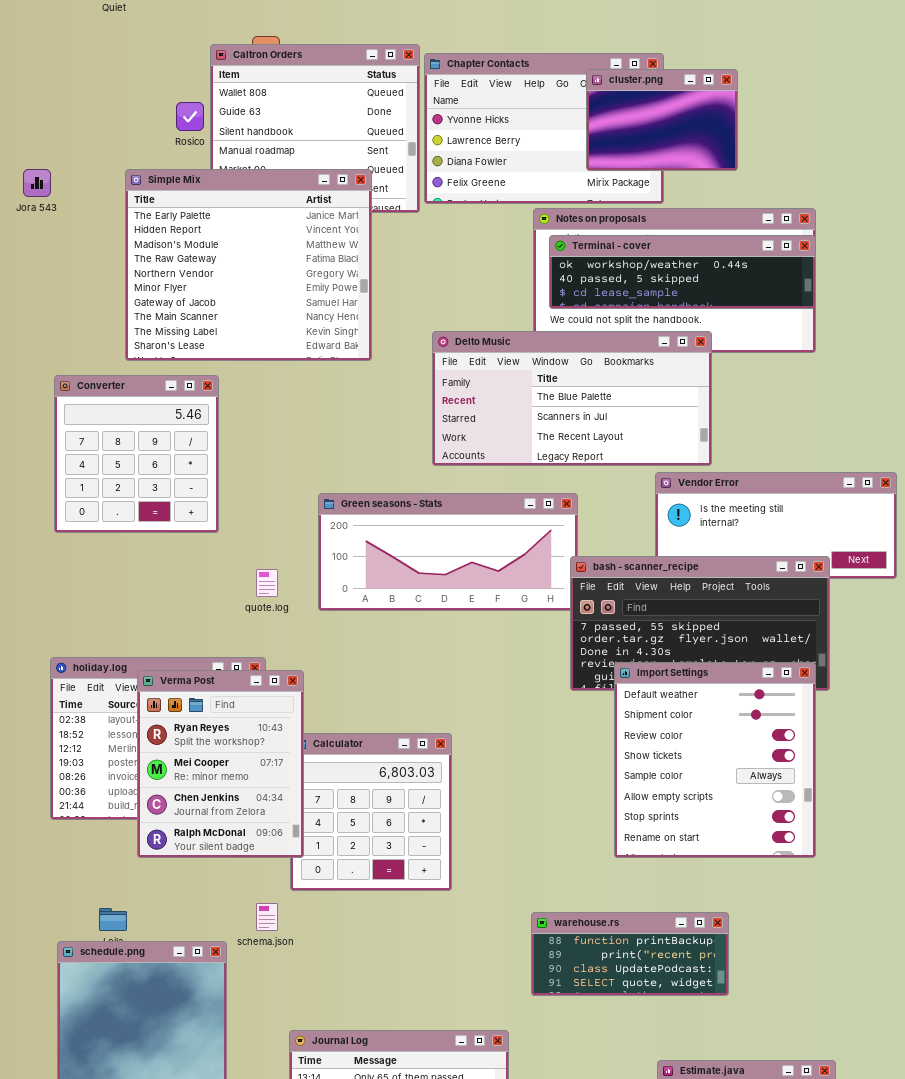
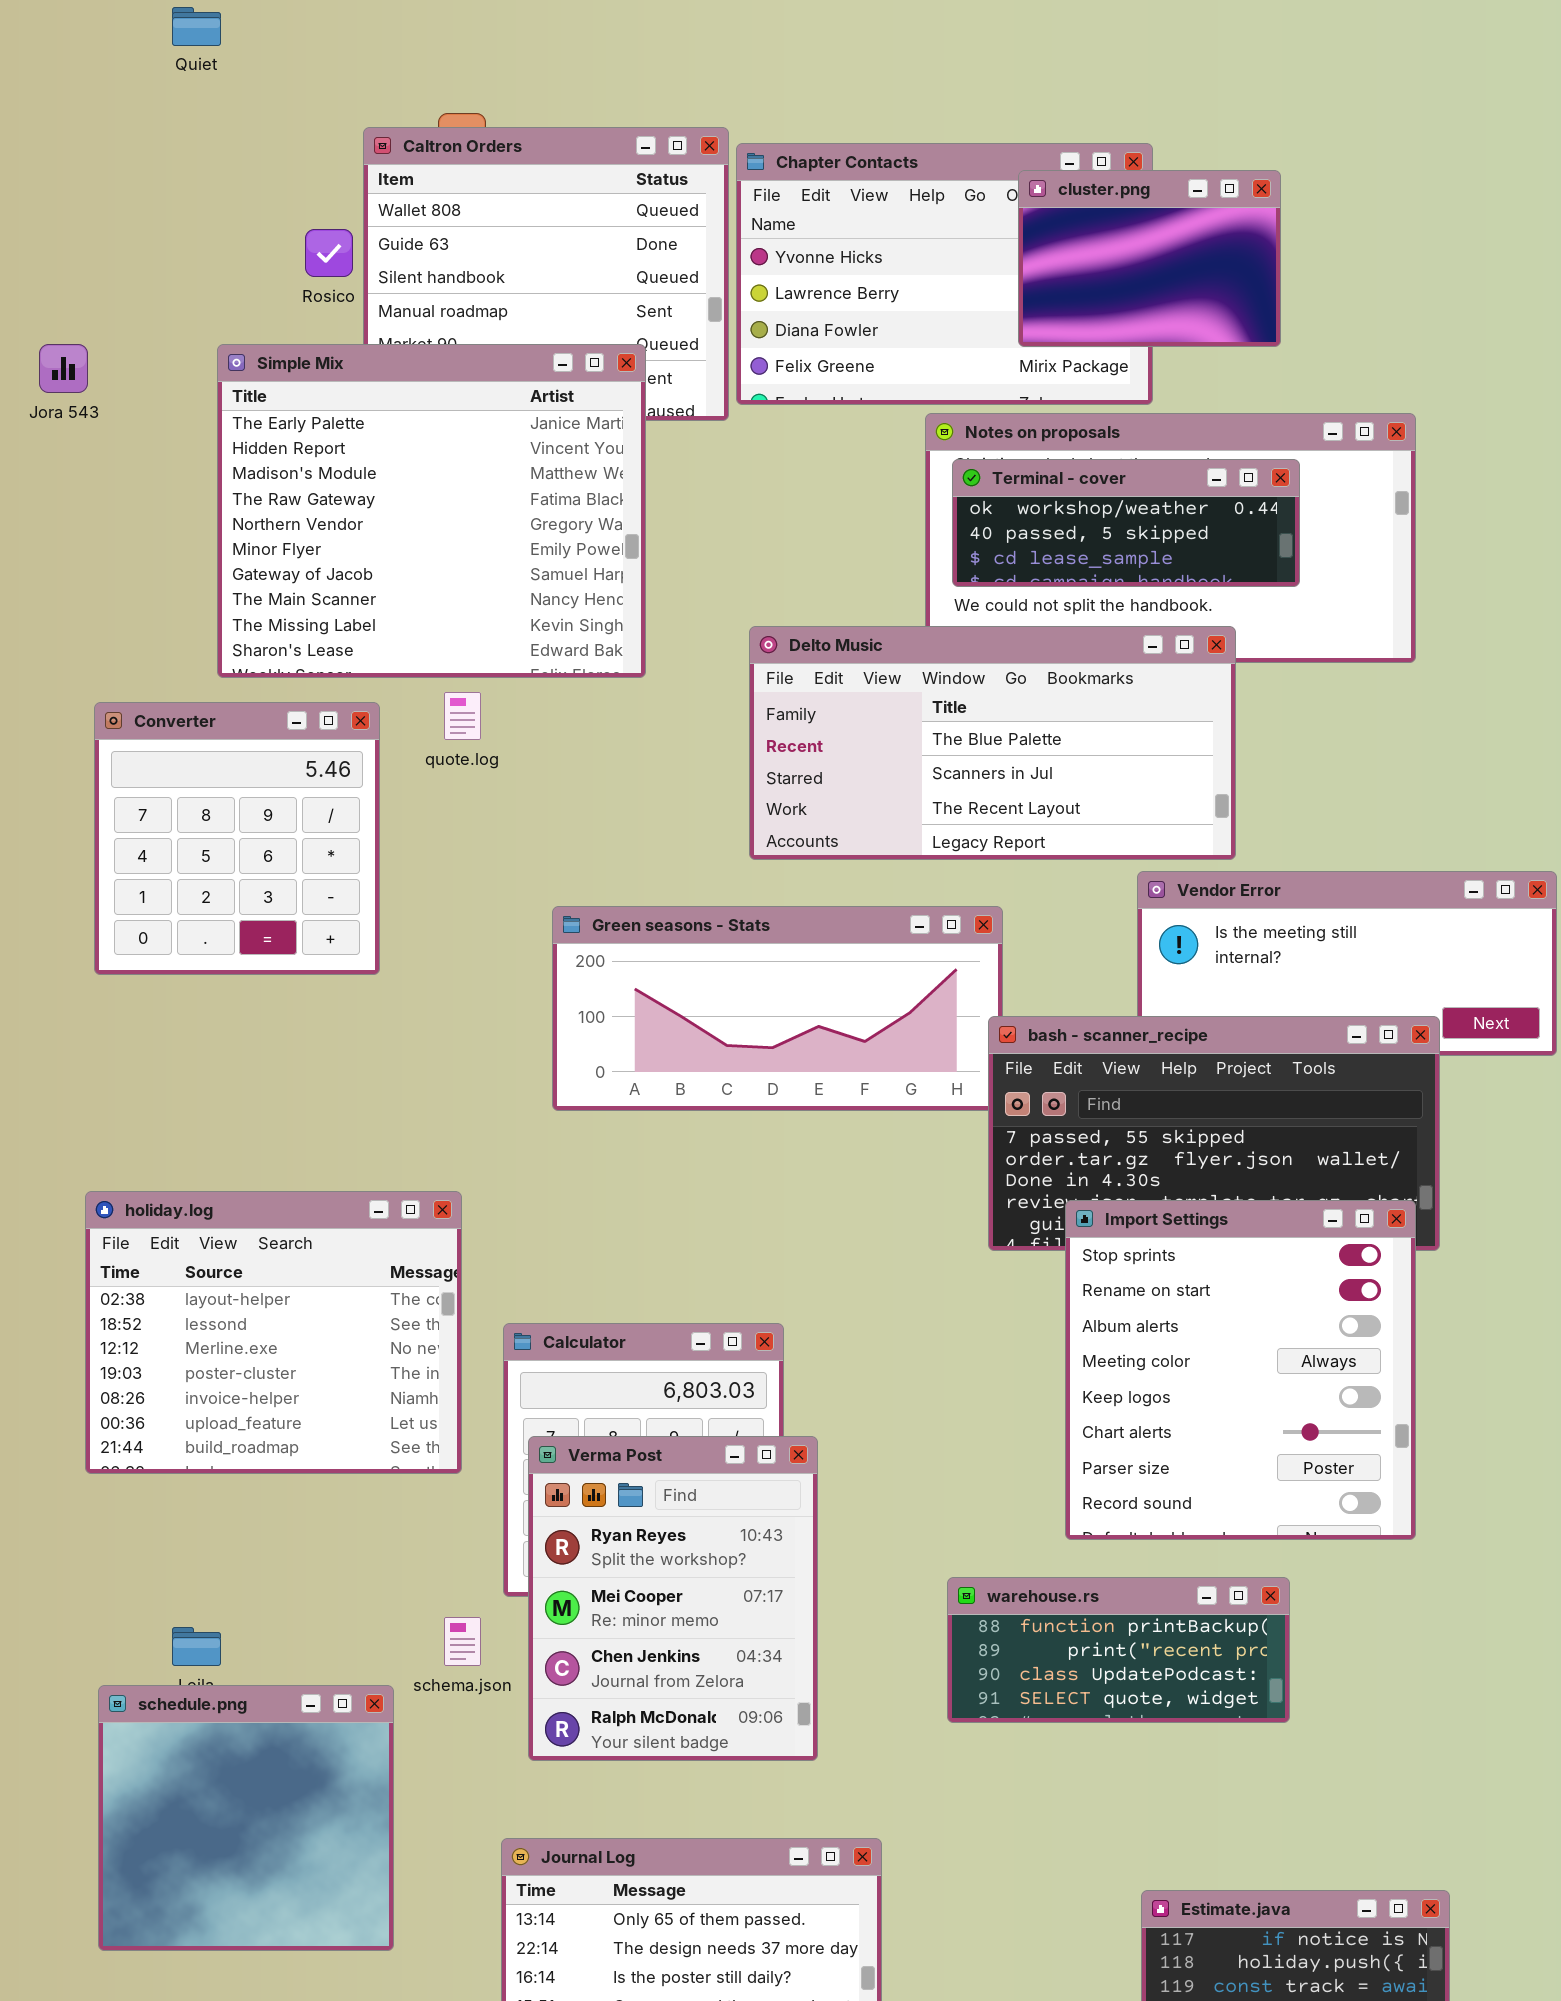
Terminal - cover: [549,235,816,309] -> [952,459,1300,587], resized
quote.log: [256,569,278,597] -> [444,692,481,740], moved
Import Settings: [614,662,816,858] -> [1065,1200,1416,1540], scrolled down 6 rows
Verma Post: [137,670,304,858] -> [528,1436,818,1761], moved
warehouse.rs: [531,912,729,996] -> [947,1577,1290,1723], moved

